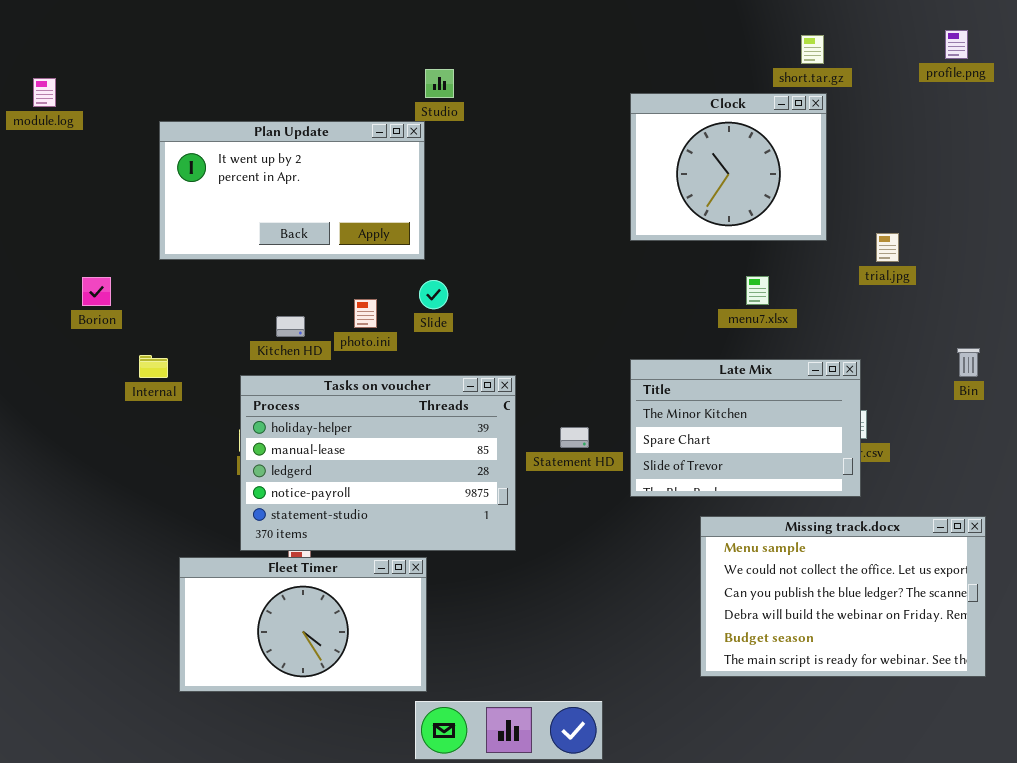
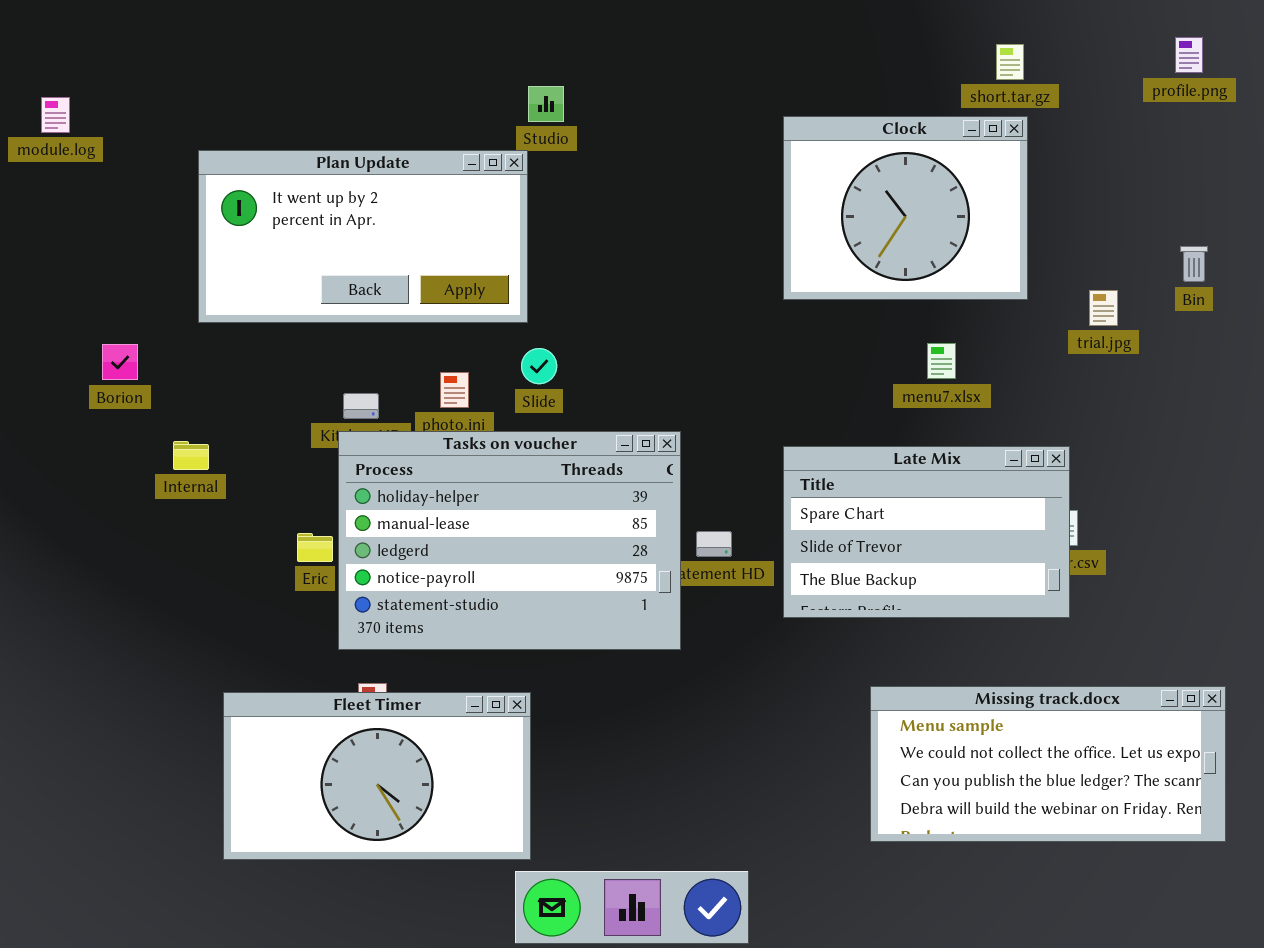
Bin: [957,348,980,377] -> [1180,246,1208,282], moved
Late Mix: [630,359,861,497] -> [783,446,1070,618], scrolled down 1 row
Tasks on voucher: [240,375,516,551] -> [338,431,681,650], moved
Missing track.docx: [700,516,986,677] -> [870,686,1226,842], resized

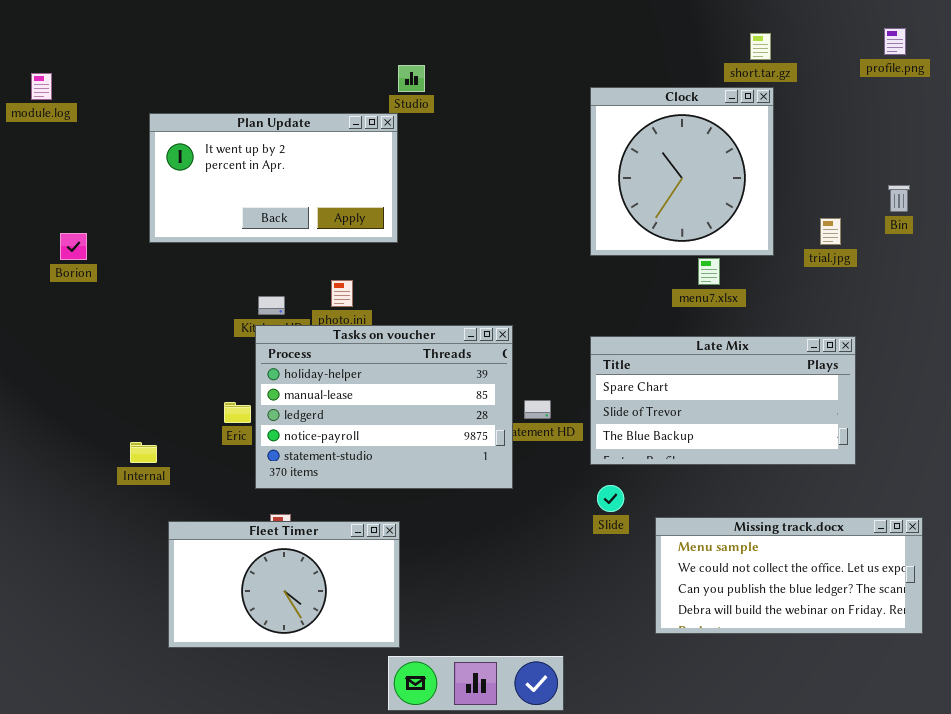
Clock: [783,116,1028,300] -> [590,87,774,256], resized
Borion: [102,344,138,380] -> [60,233,87,260], moved
Slide: [521,348,557,384] -> [597,485,624,512], moved
Internal: [173,441,209,470] -> [130,442,157,463], moved
Late Mix: [783,446,1070,618] -> [590,336,856,465], resized

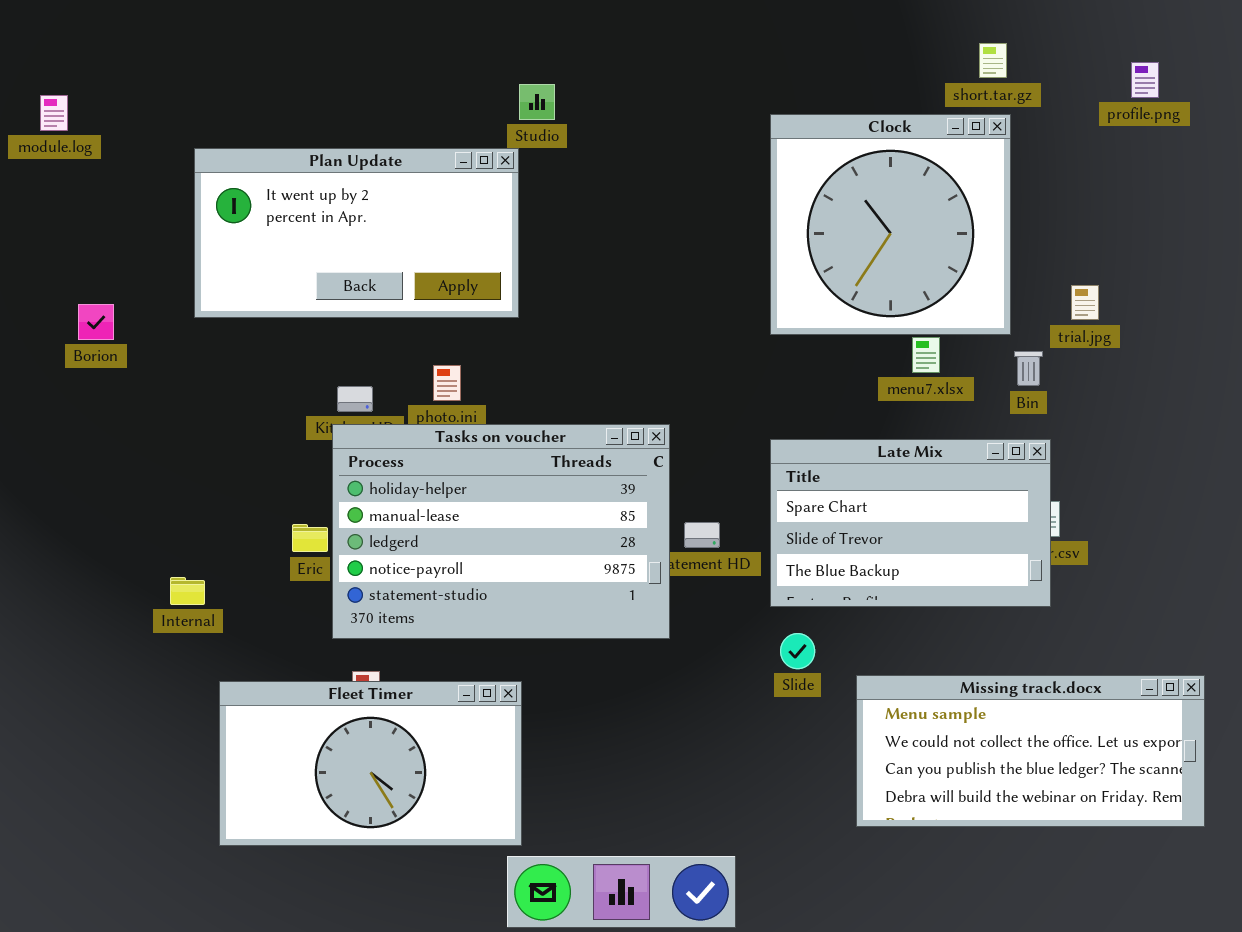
profile.png: [884,28,906,55] -> [1131,62,1159,98], moved
Bin: [888,185,910,212] -> [1014,351,1043,386], moved
Late Mix: [590,336,856,465] -> [770,439,1051,607], resized

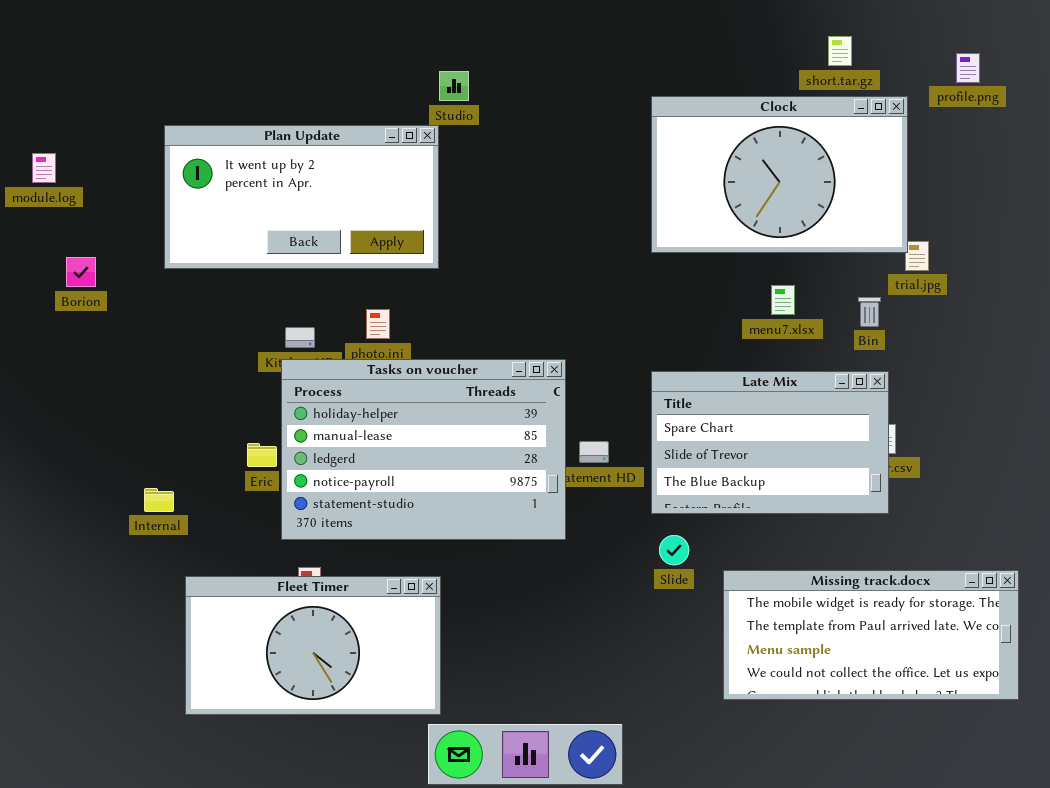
module.log: [40,95,68,131] -> [32,153,56,183], moved
Clock: [770,114,1011,335] -> [651,96,908,253], resized
Missing track.docx: [856,675,1205,827] -> [723,570,1019,700], scrolled up 2 rows

